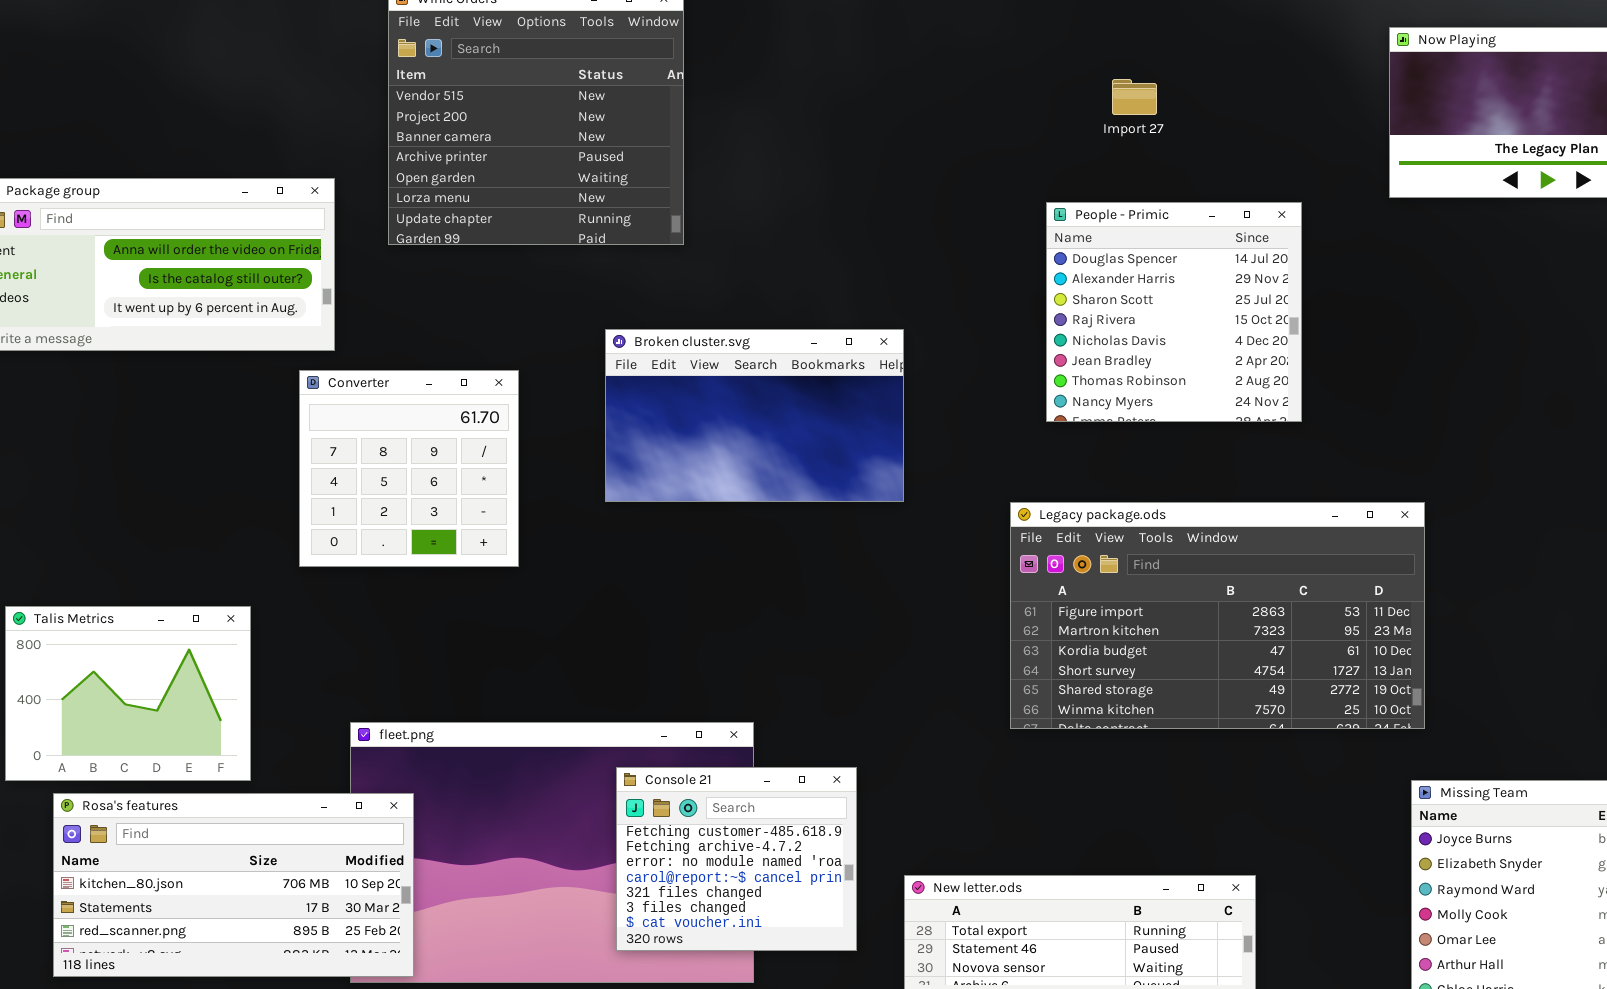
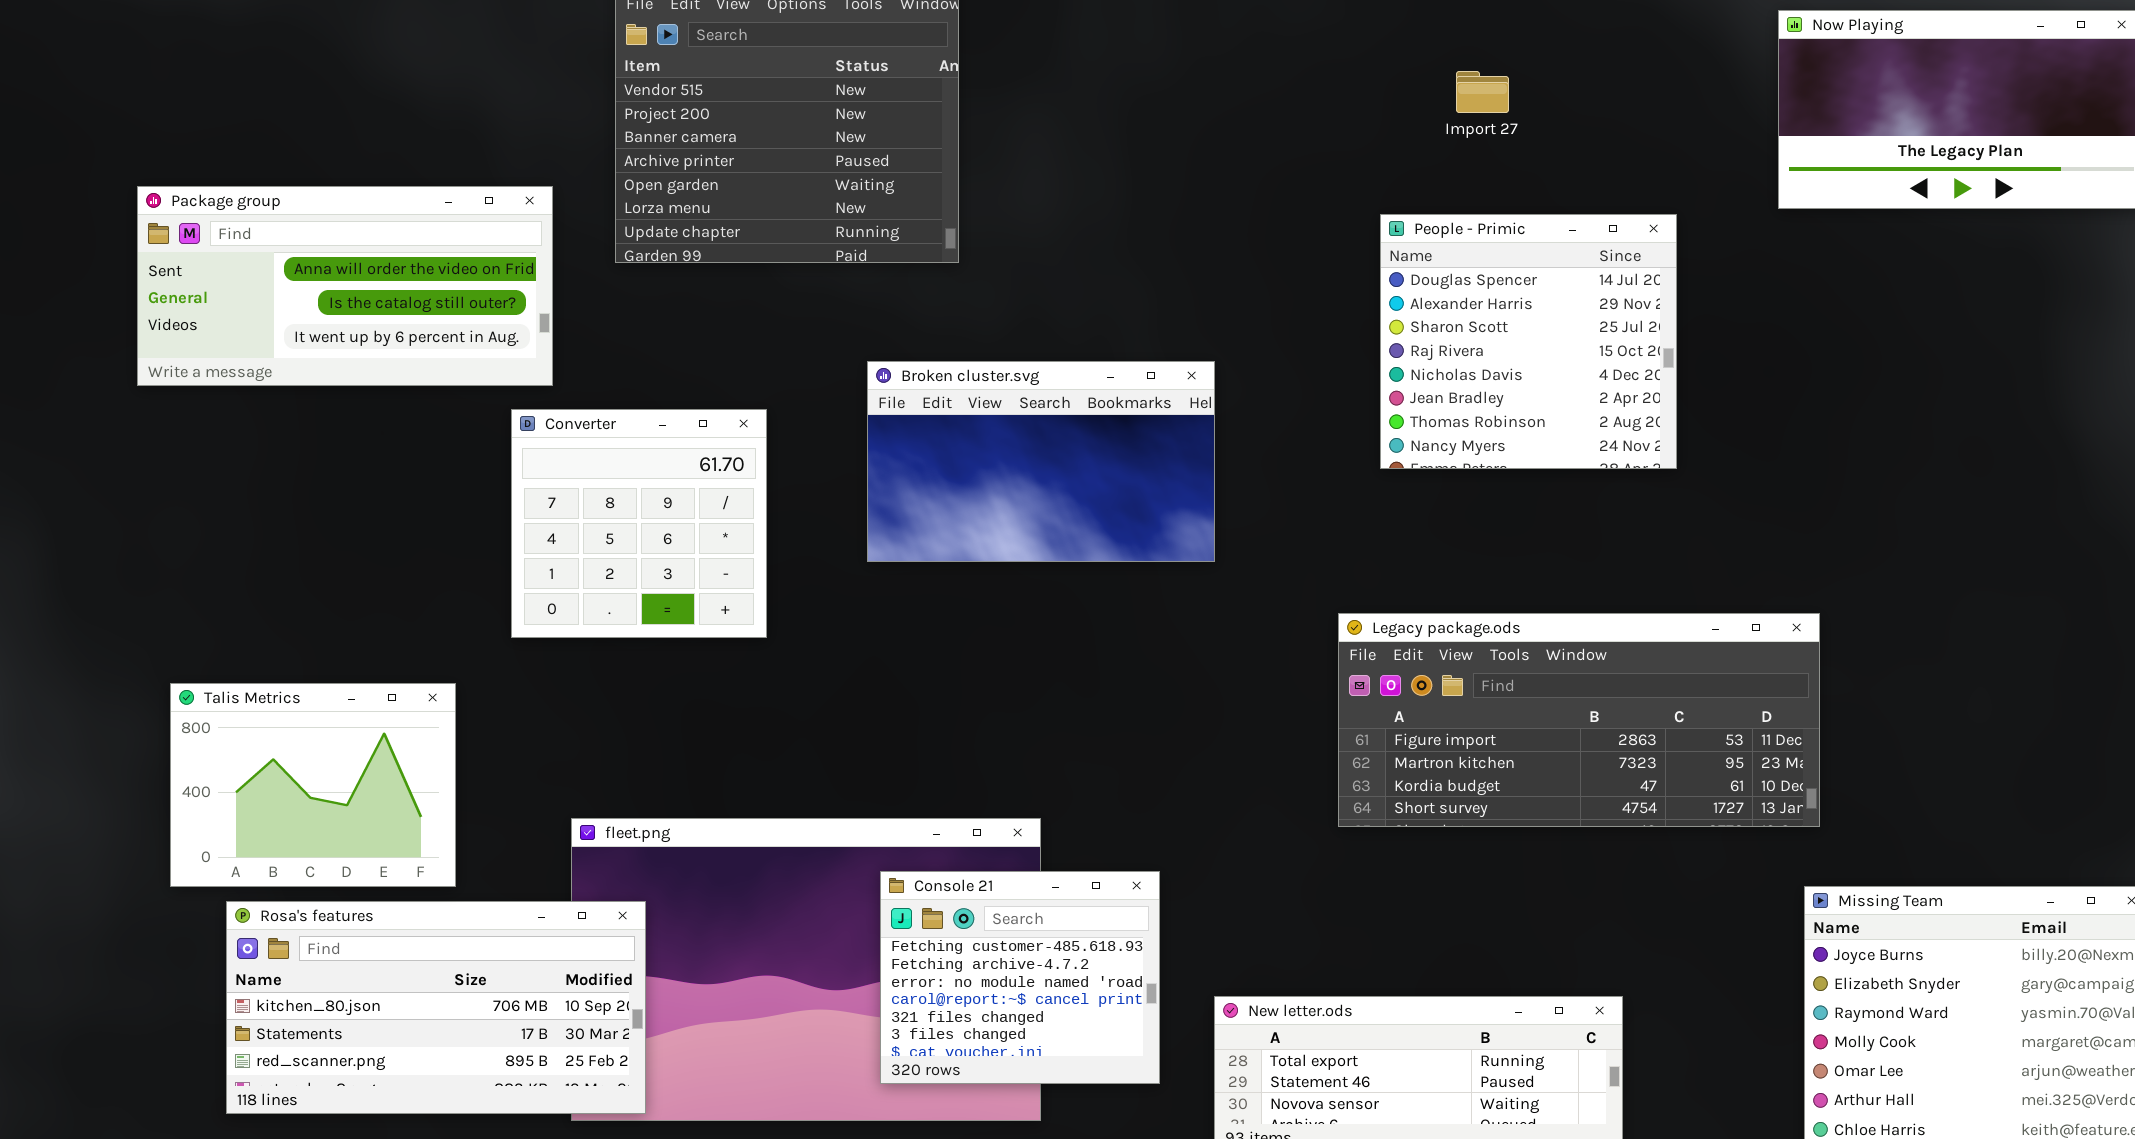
Legacy package.ods: [1010,502,1425,729] -> [1338,613,1820,827], resized

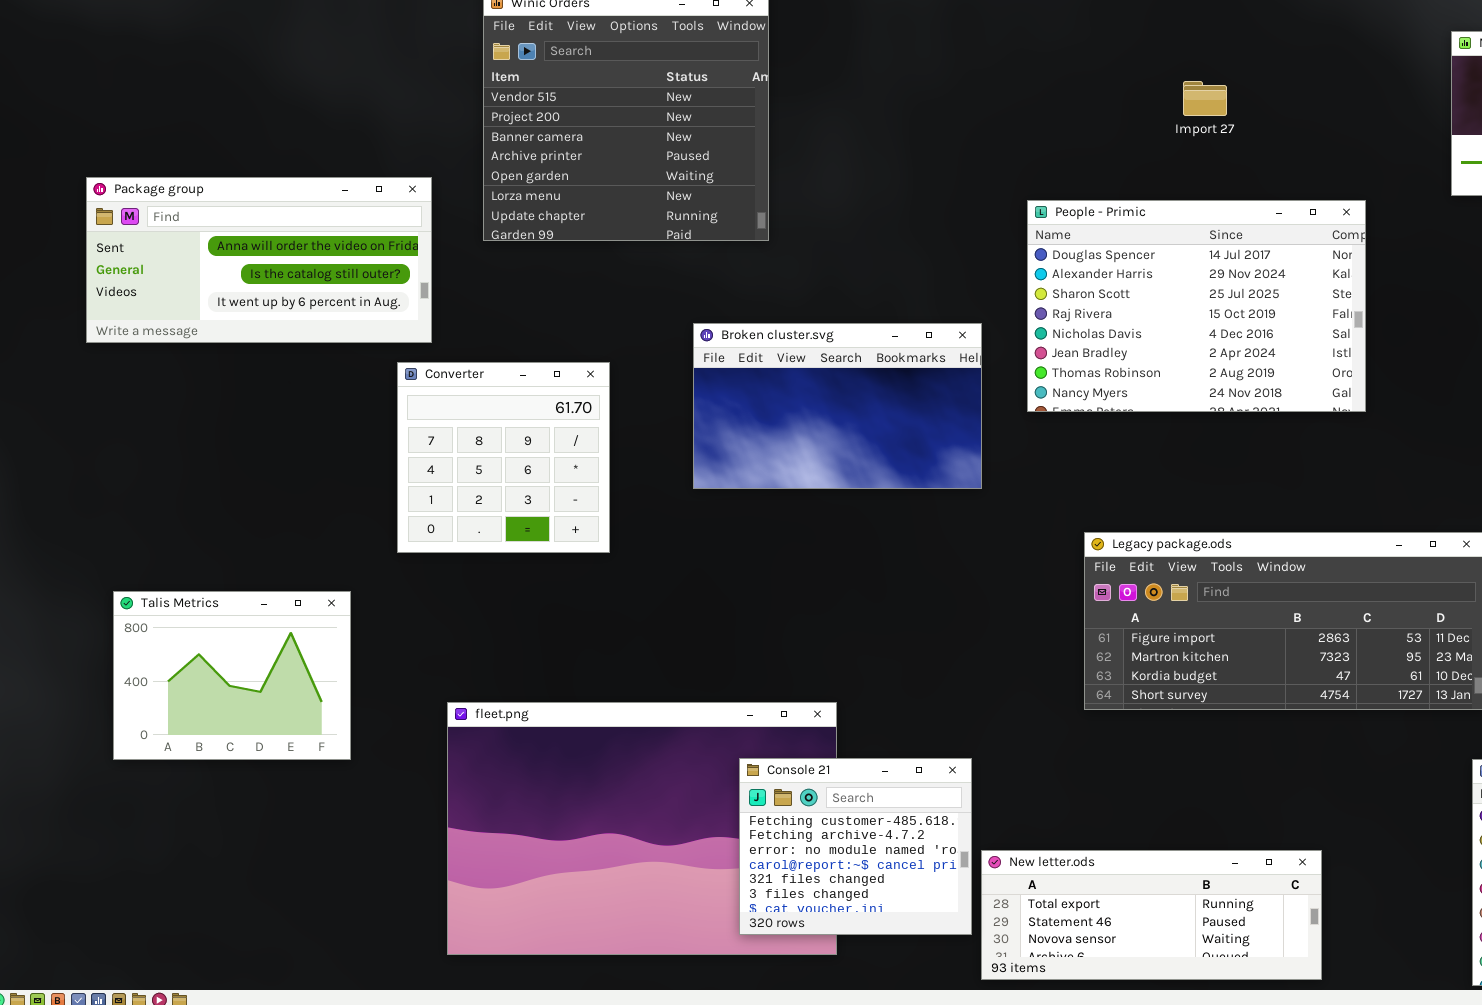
People - Primic: [1380,214,1677,469] -> [1027,200,1366,412], resized
Console 21: [880,871,1160,1084] -> [739,758,972,935], moved
Rosa's features: [226,901,646,1114] -> none, closed

